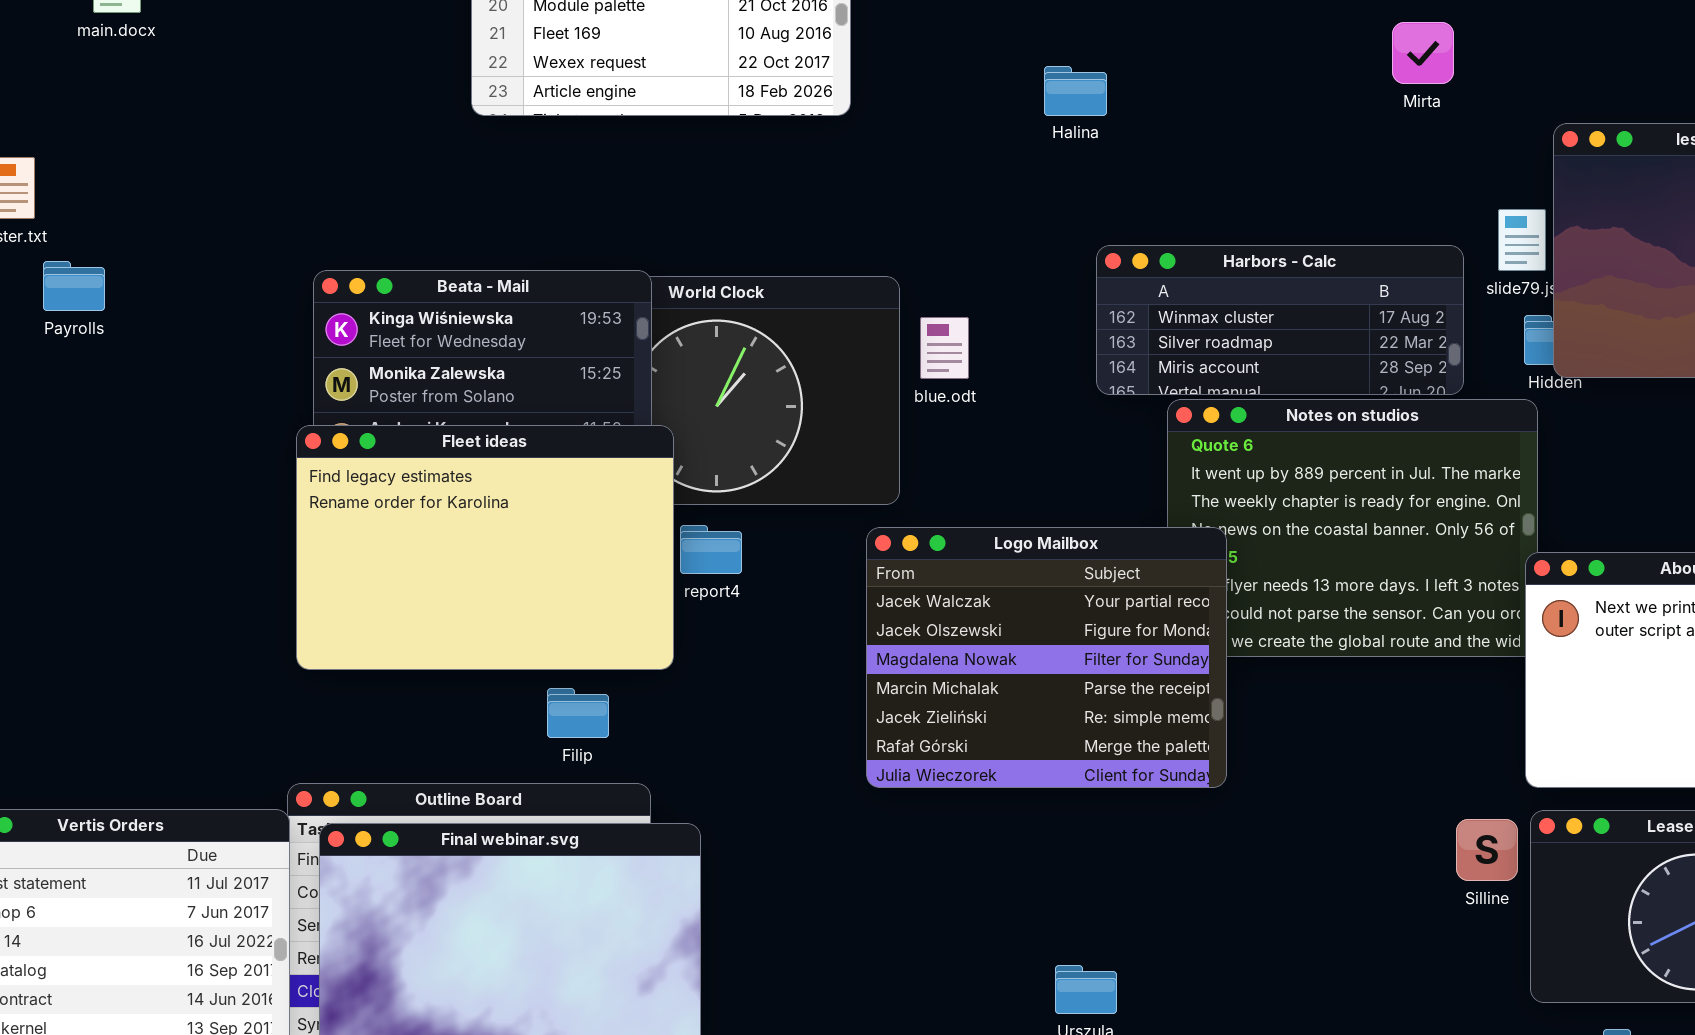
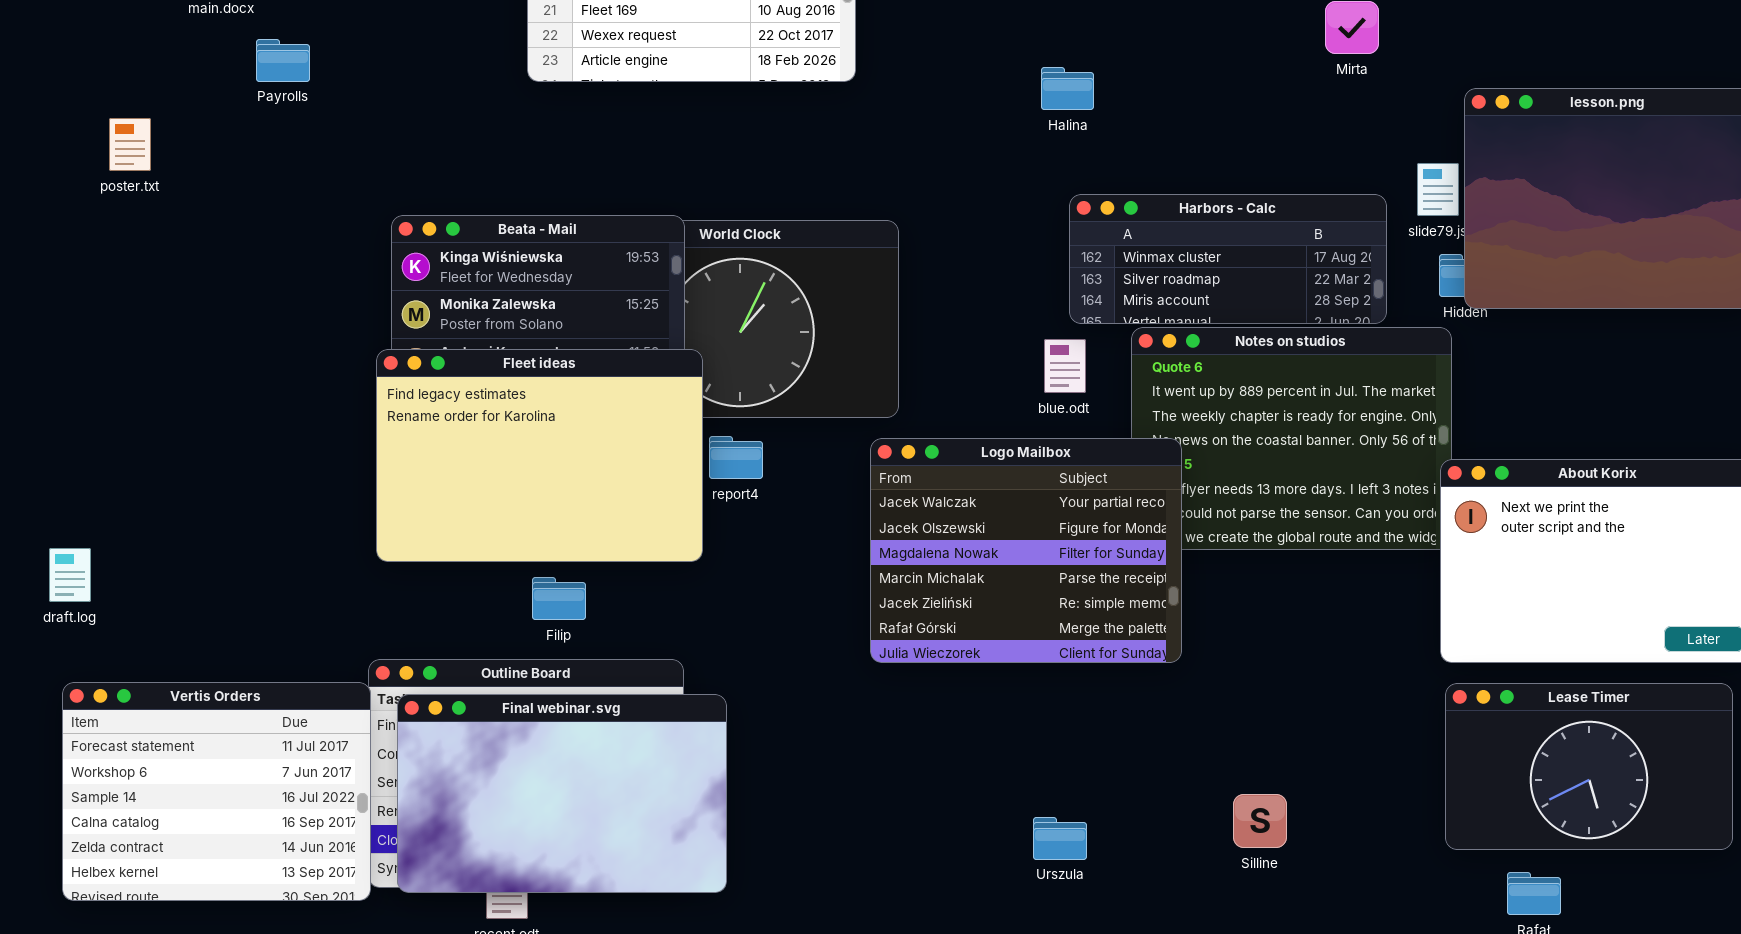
Halina: [1044,66,1107,116] -> [1041,67,1094,110], moved
Payrolls: [43,261,105,311] -> [256,39,310,82], moved
blue.odt: [920,317,969,379] -> [1044,339,1086,393], moved
Filip: [547,688,609,738] -> [532,577,586,620], moved
Silline: [1456,819,1518,881] -> [1233,794,1287,848], moved

